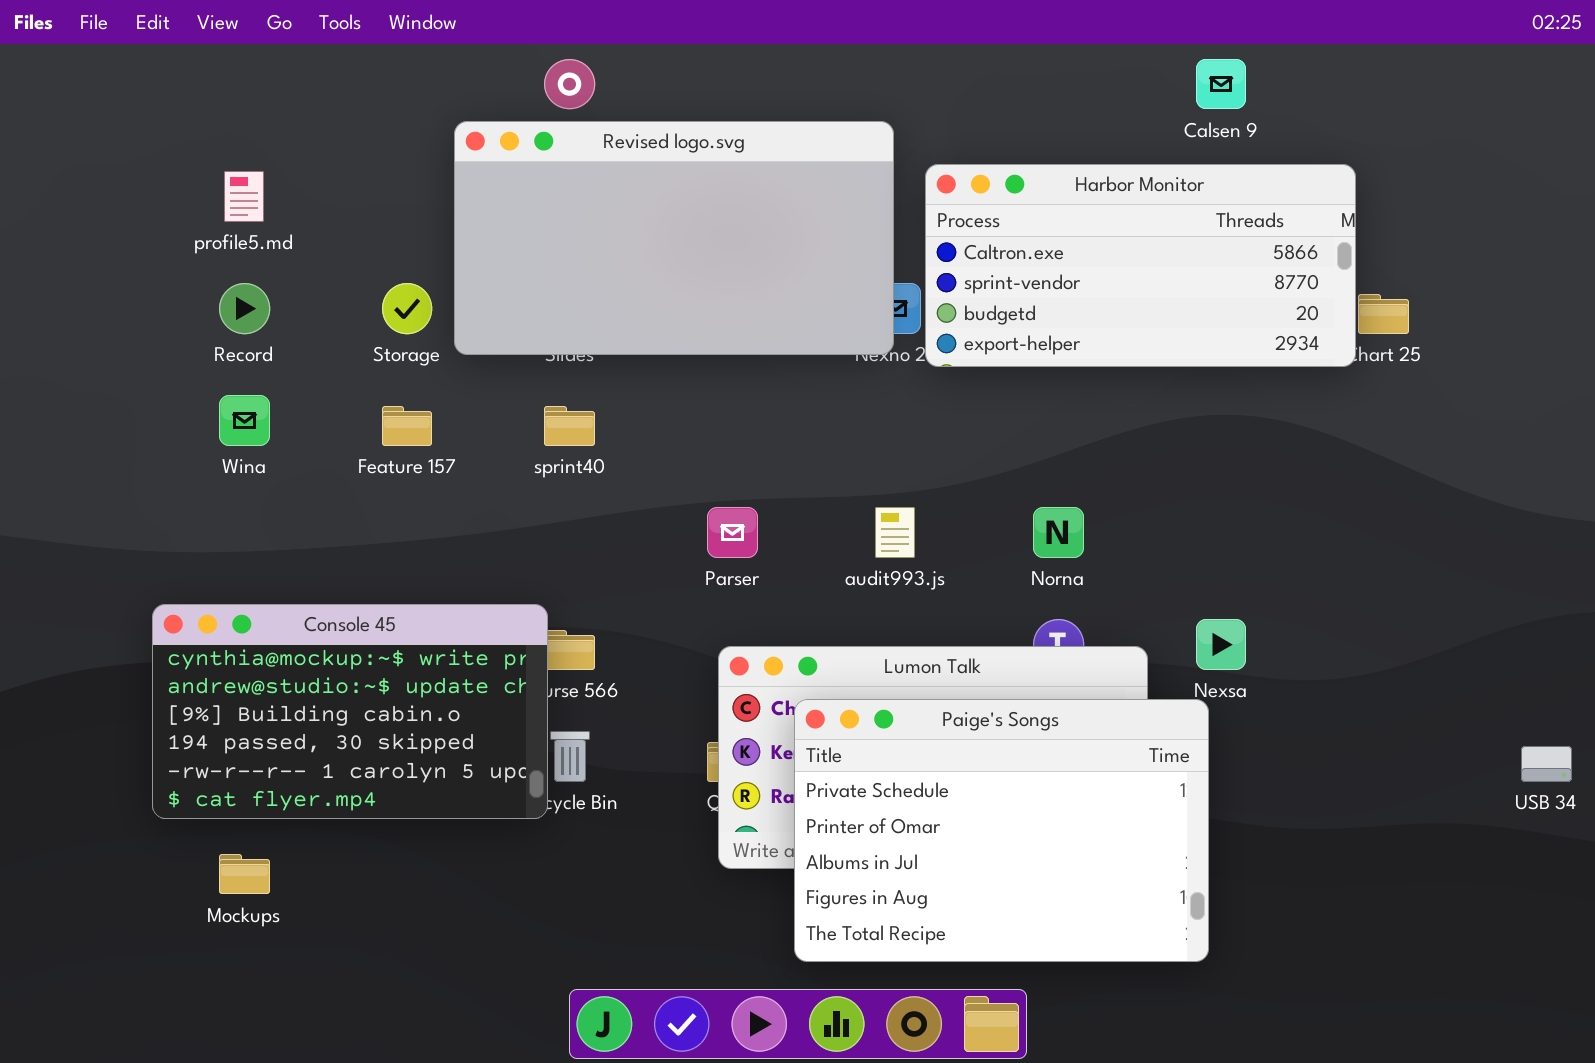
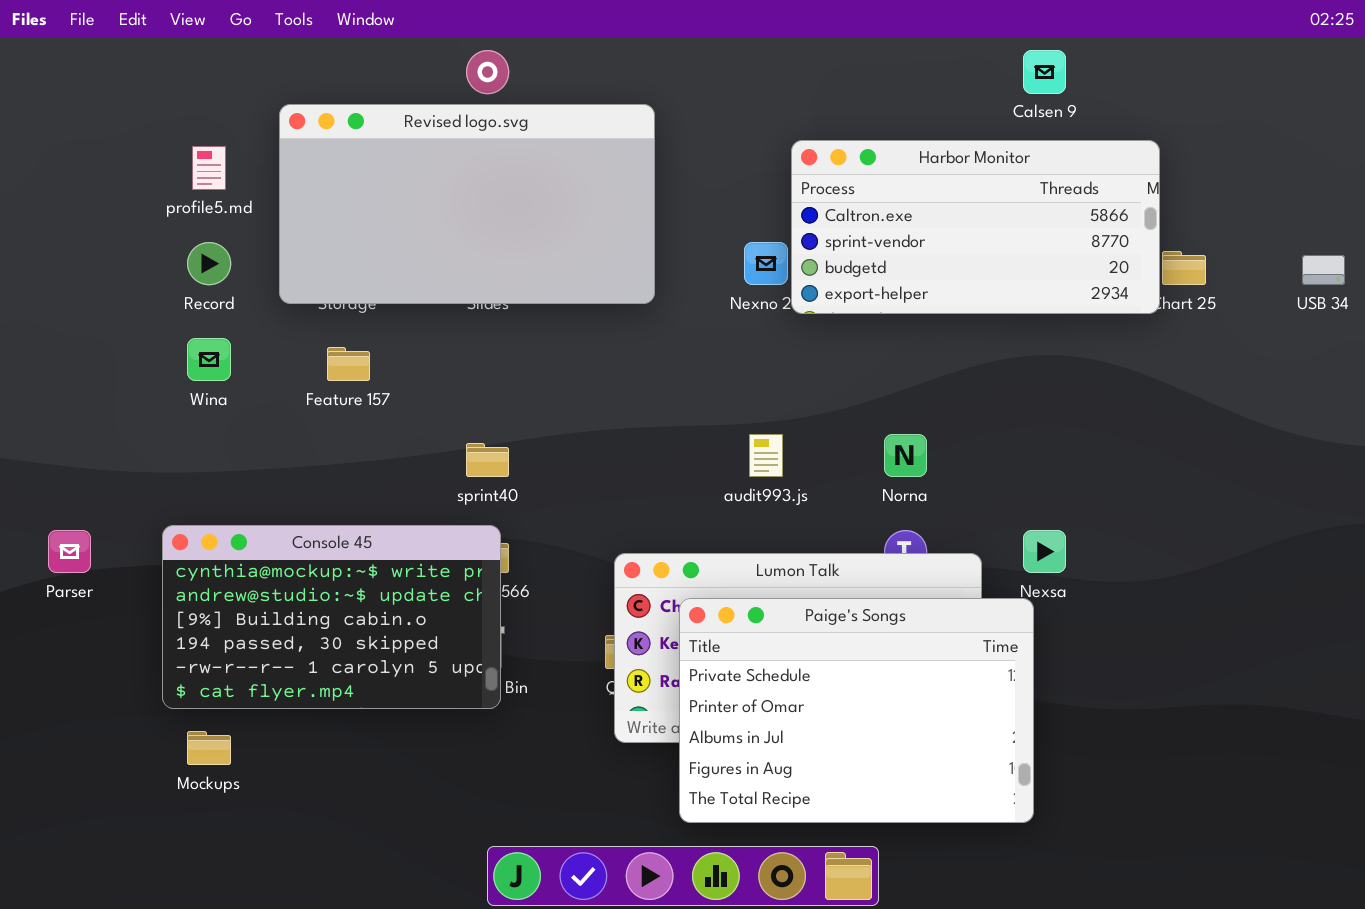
Revised logo.svg: [454,121,894,355] -> [279,104,655,304], moved
sprint40: [544,406,595,446] -> [466,443,509,477], moved
Parser: [707,507,758,558] -> [48,530,91,573], moved
Console 45: [152,604,548,819] -> [162,525,501,709], moved
USB 34: [1521,746,1572,782] -> [1302,255,1345,285], moved

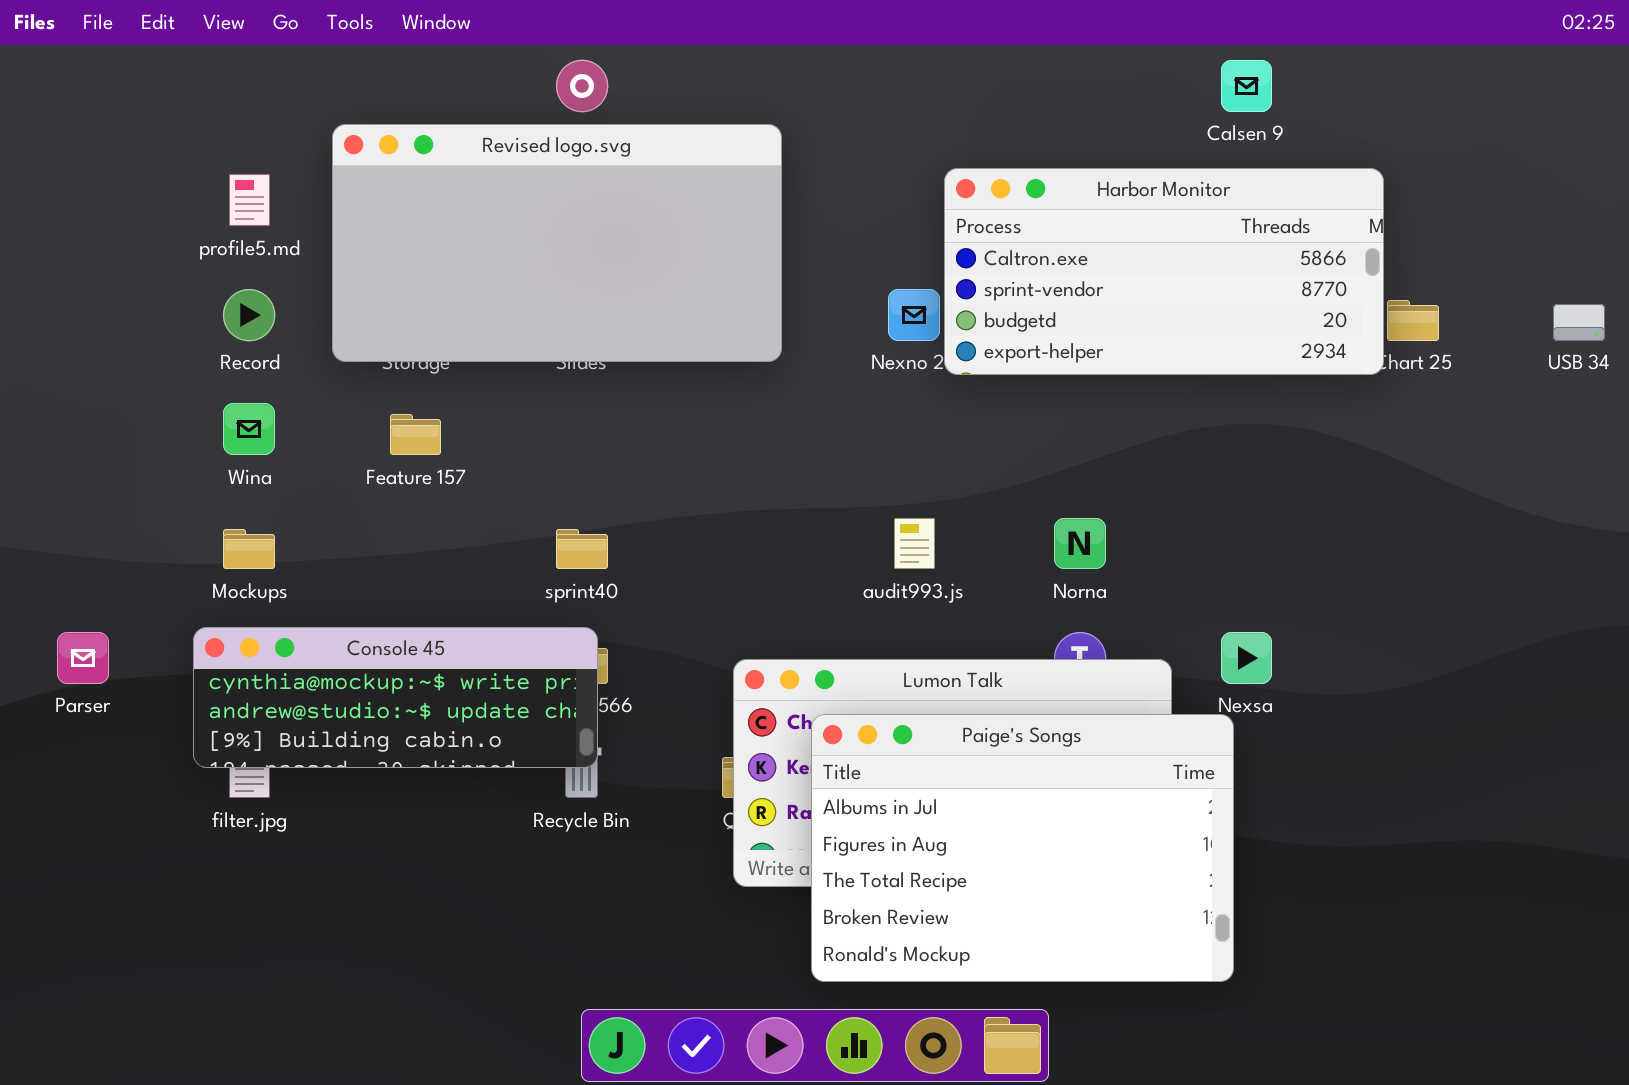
Console 45: [162,525,501,709] -> [193,627,598,768], resized
Paige's Songs: [679,598,1034,823] -> [811,714,1234,982], scrolled down 2 rows
Mockups: [187,731,231,765] -> [223,529,275,569], moved

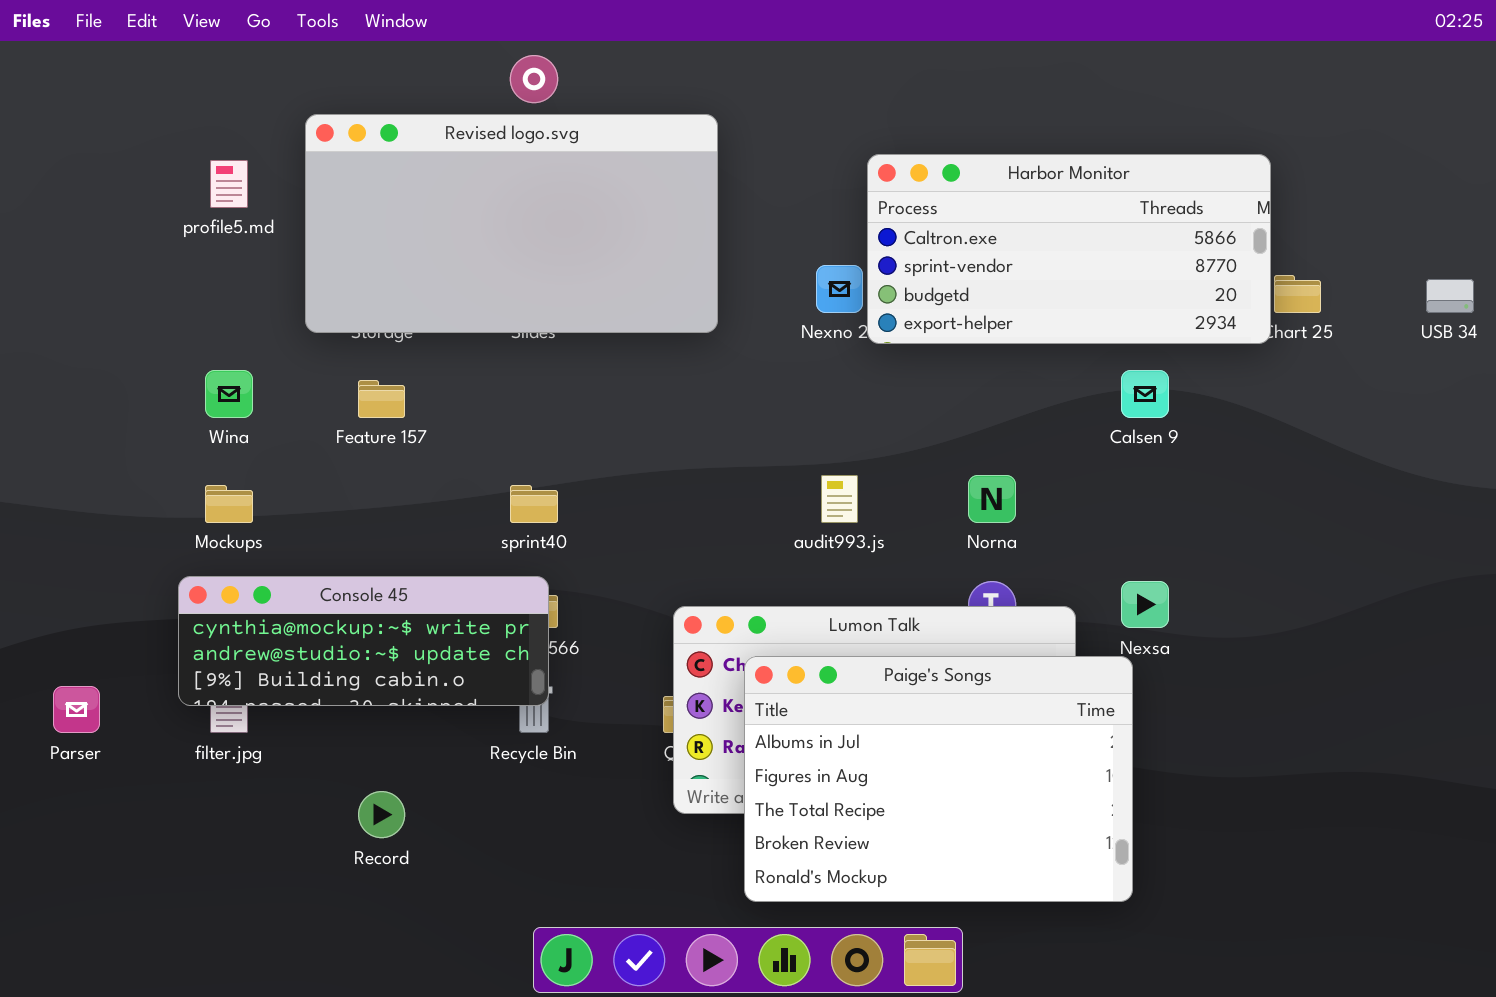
Calsen 9: [1221,60,1272,112] -> [1121,370,1169,418], moved
Record: [223,289,275,341] -> [358,791,405,838], moved
Parser: [57,632,109,684] -> [53,686,100,733], moved

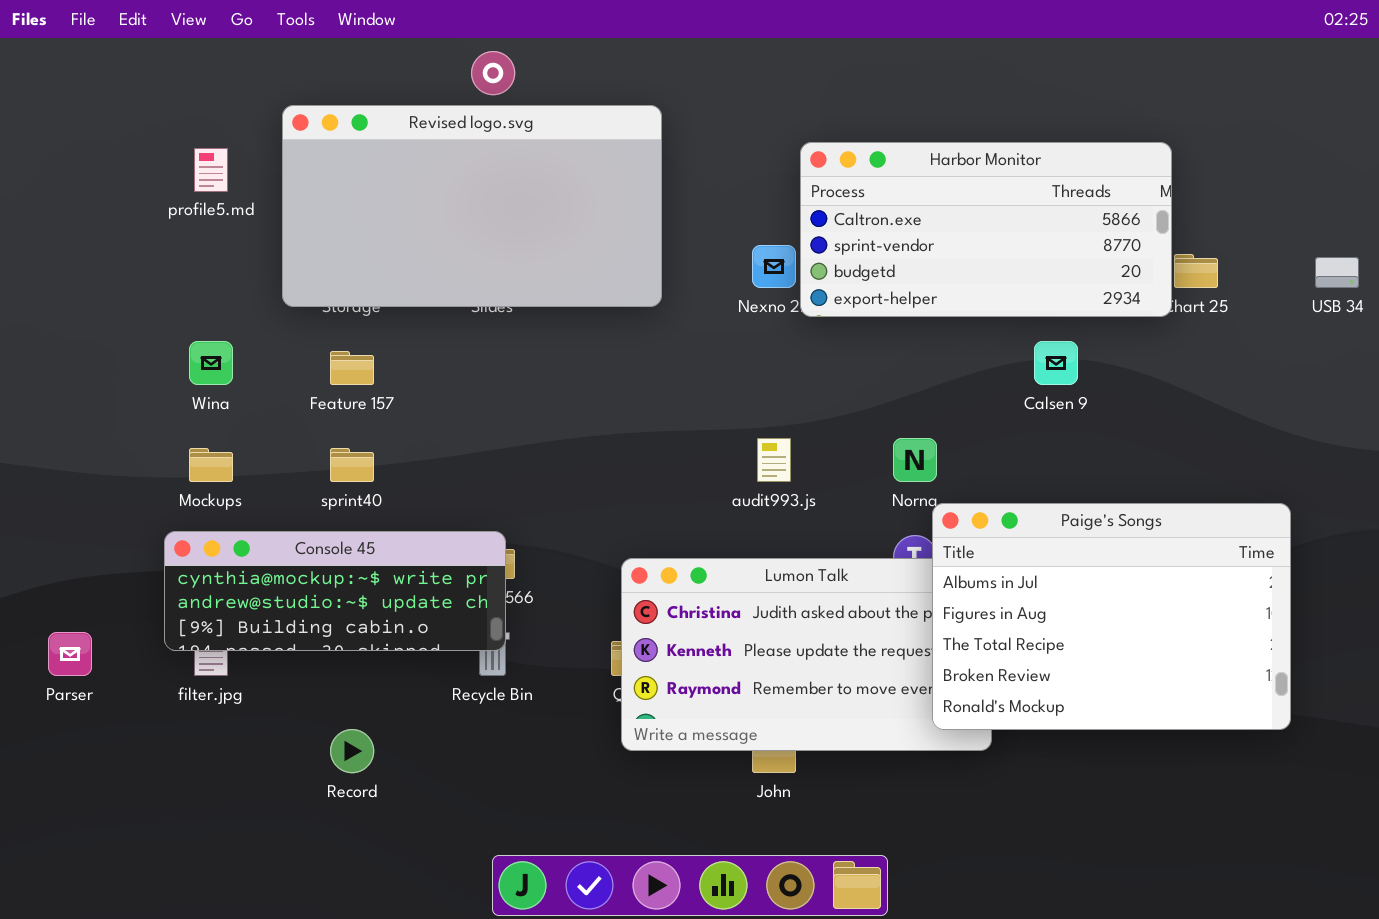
sprint40: [510,485,558,523] -> [330,448,374,482], moved
Paige's Songs: [744,656,1133,902] -> [932,503,1291,730], moved

